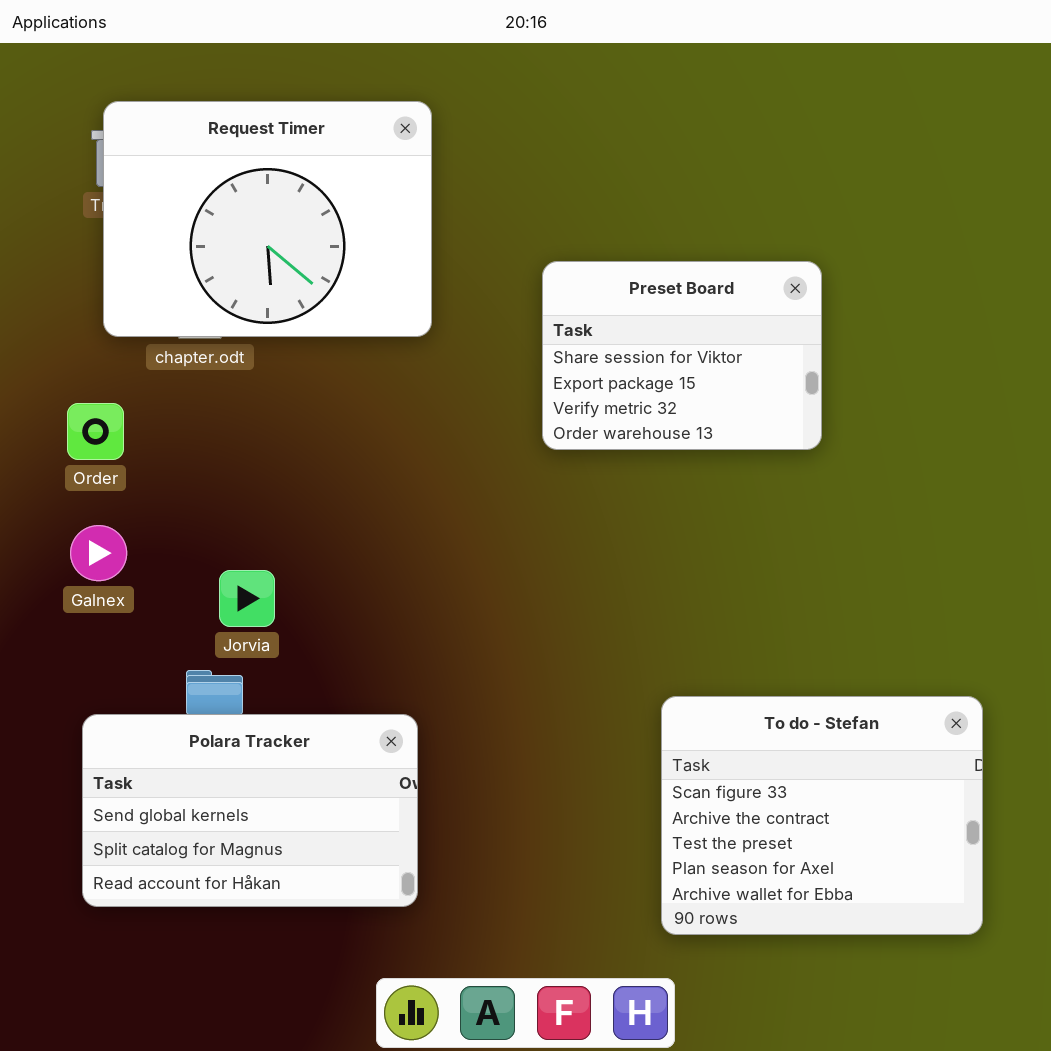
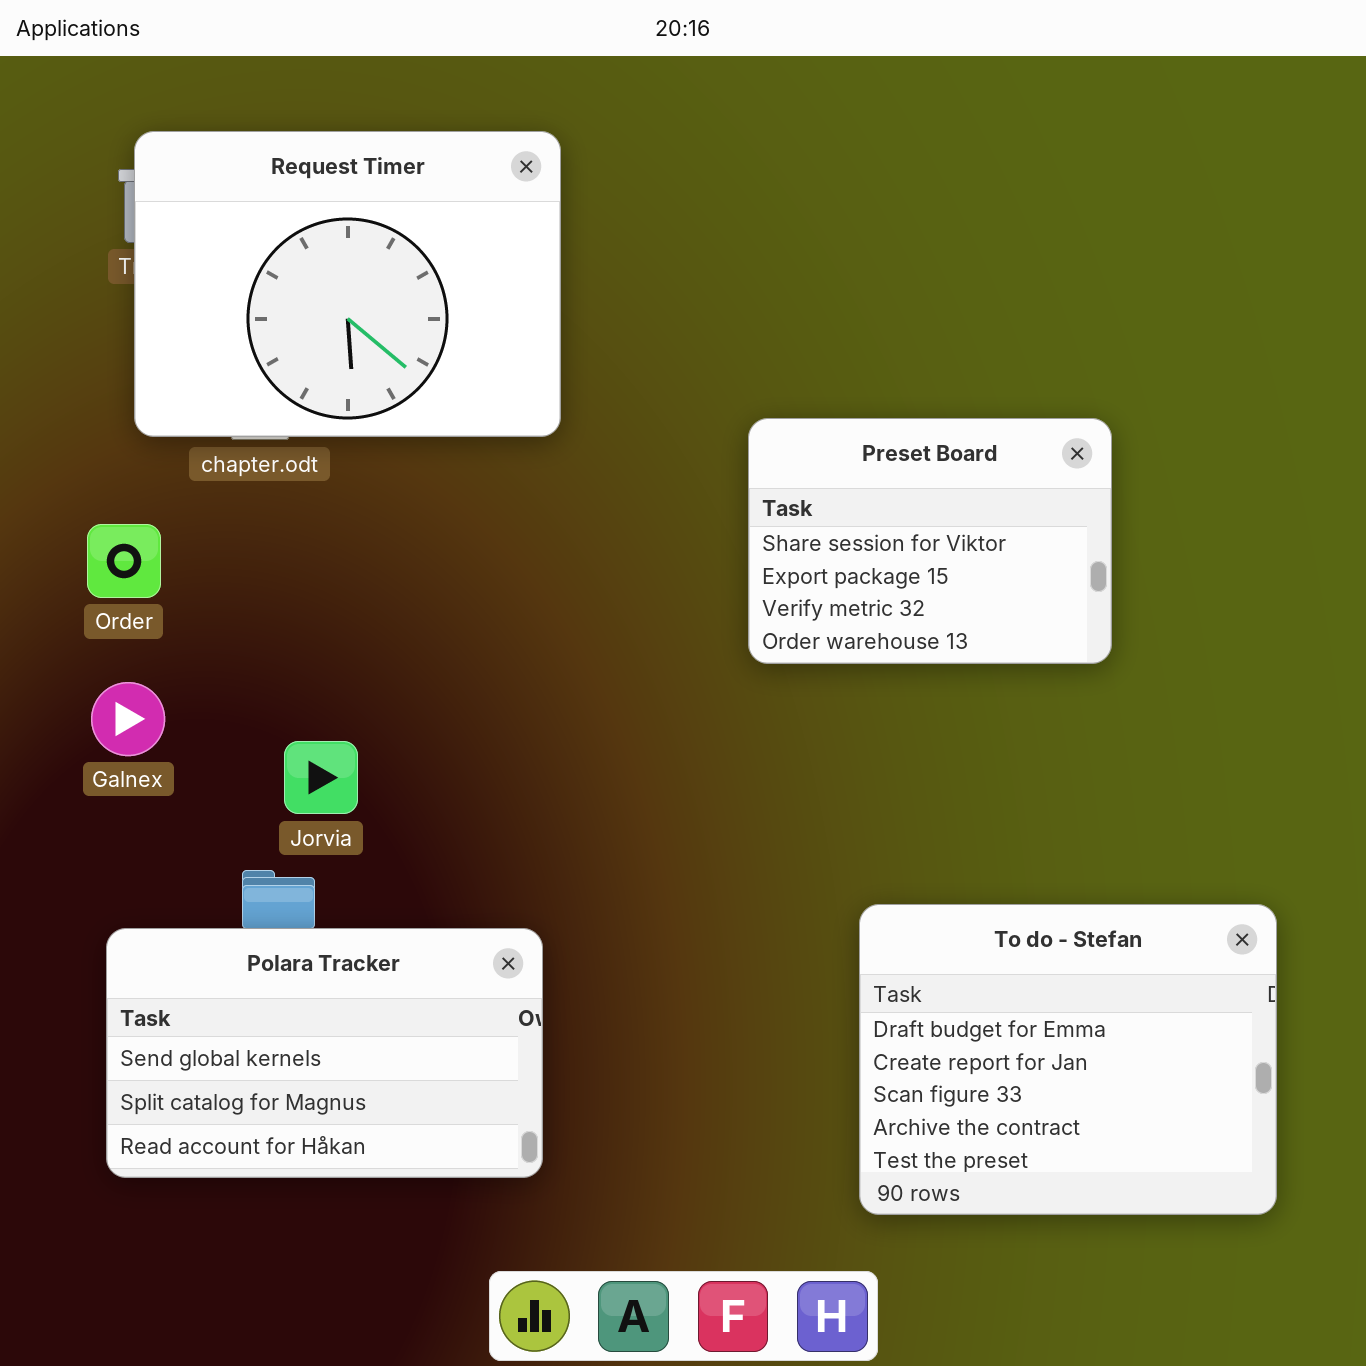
Preset Board: [542,261,822,450] -> [748,418,1112,664], moved
To do - Stefan: [661,696,983,935] -> [859,904,1277,1215], scrolled up 2 rows

